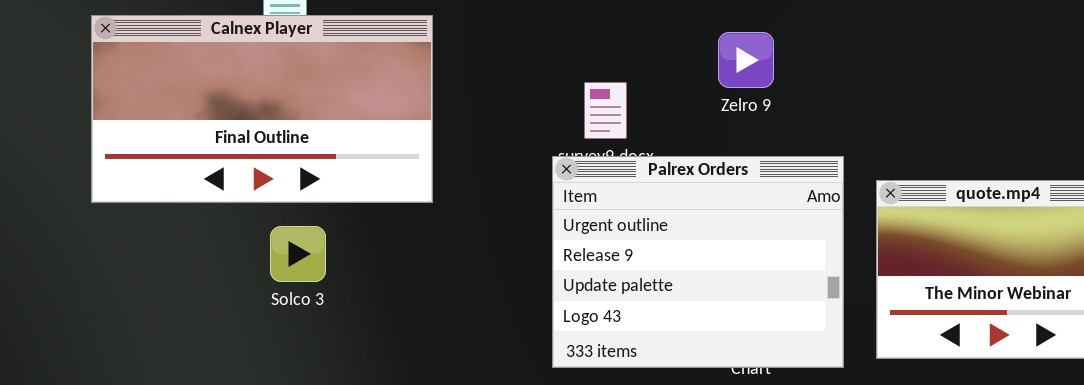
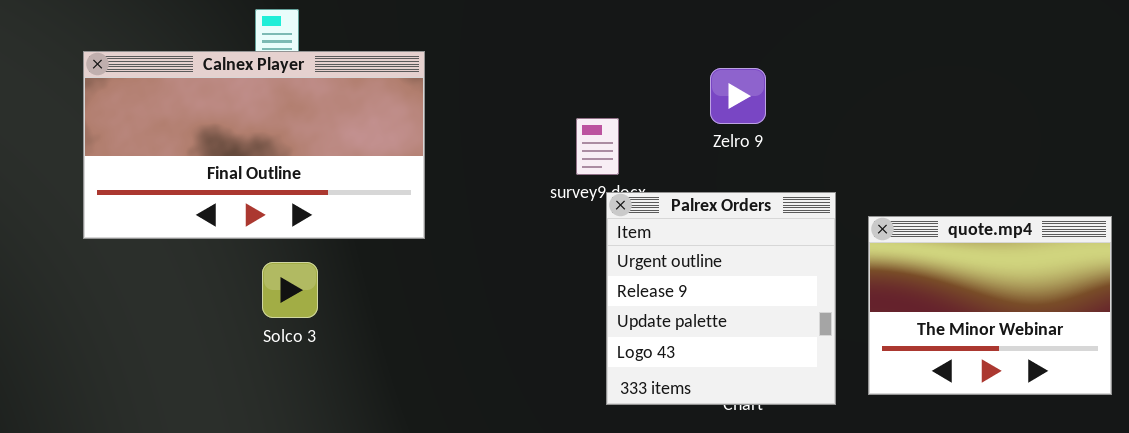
Palrex Orders: [552,156,844,368] -> [606,192,836,405], resized

